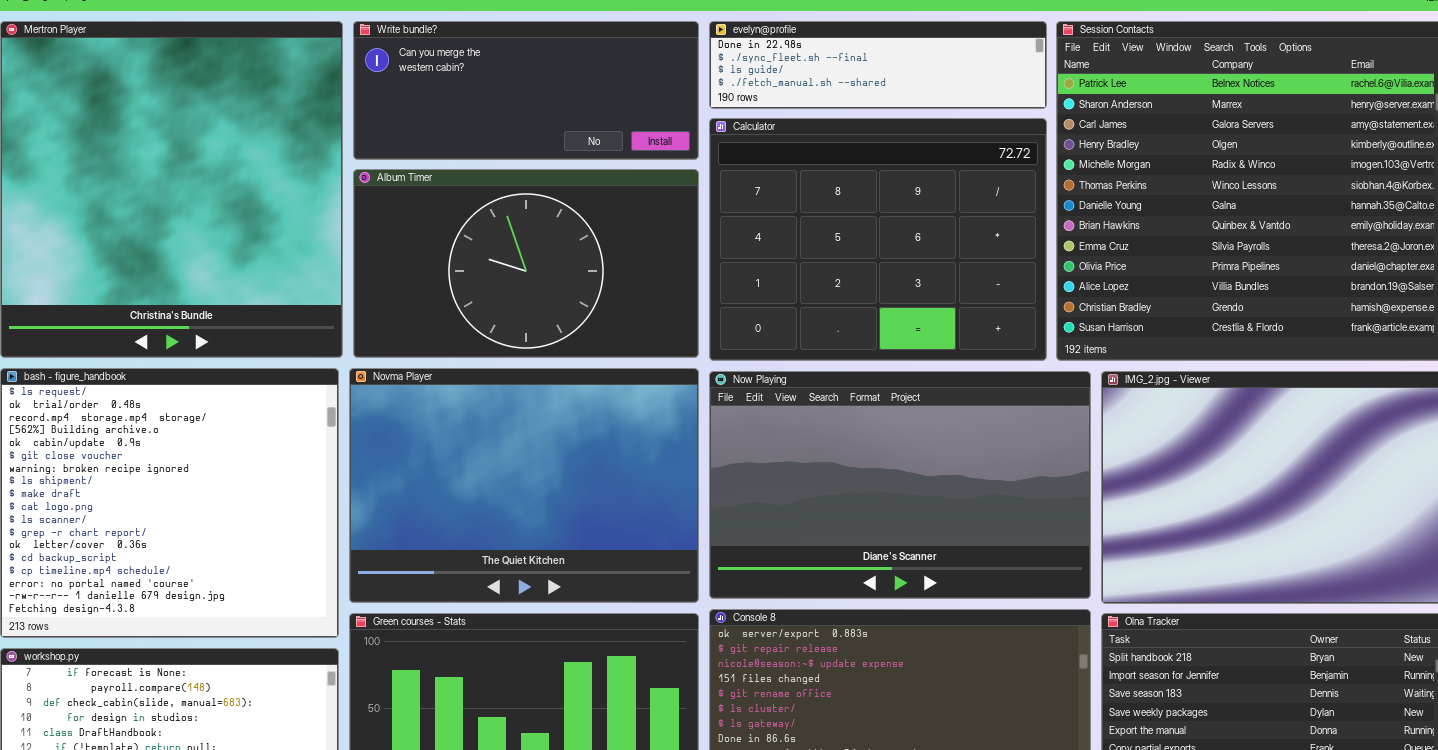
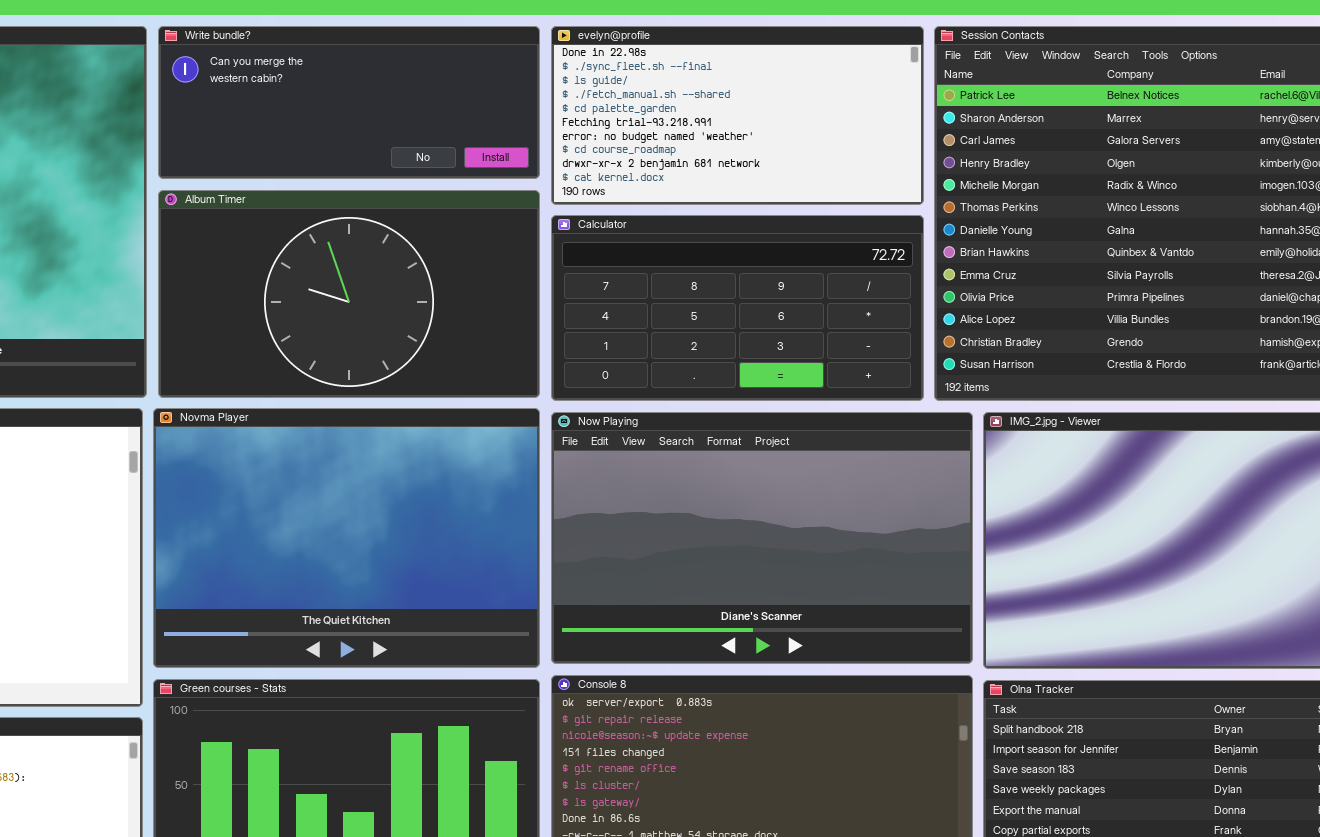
evelyn@profile: [709,21,1047,109] -> [551,26,924,205], resized
Calculator: [709,118,1047,361] -> [551,215,924,401], resized

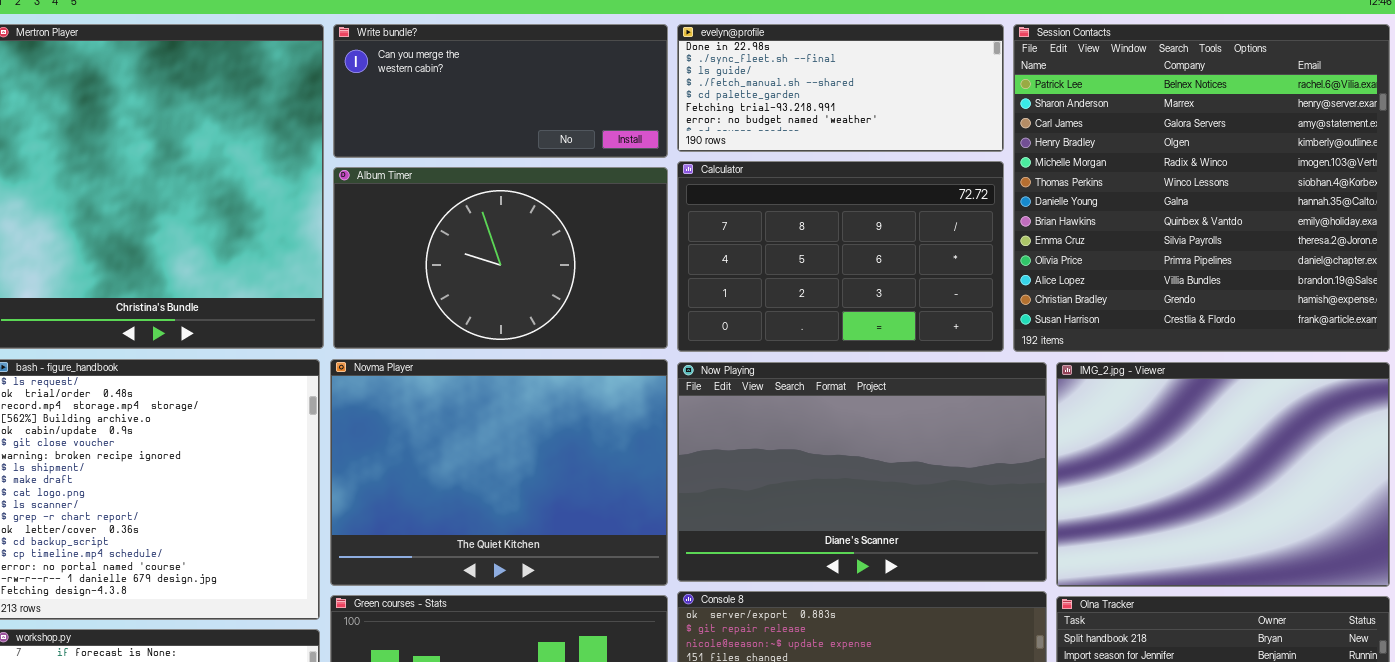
evelyn@profile: [551,26,924,205] -> [677,24,1004,152], resized
Calculator: [551,215,924,401] -> [677,161,1004,352], resized

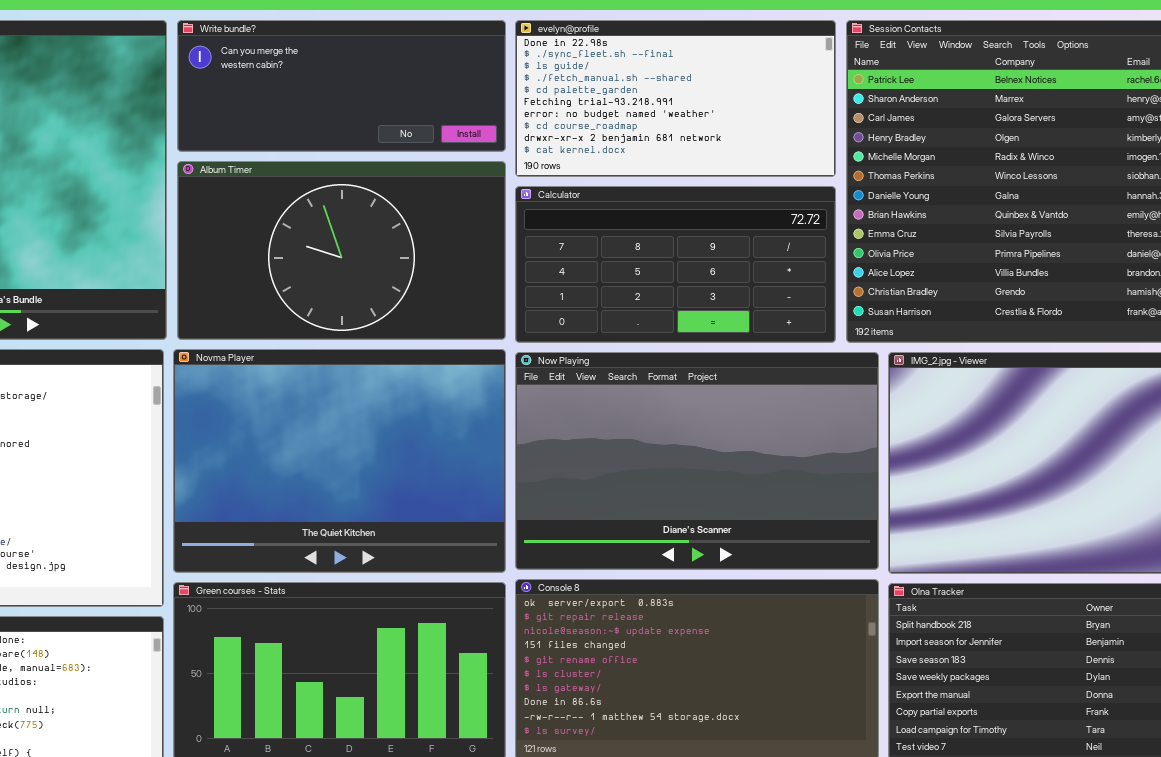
evelyn@profile: [677,24,1004,152] -> [515,20,836,177], resized
Calculator: [677,161,1004,352] -> [515,186,836,343], resized

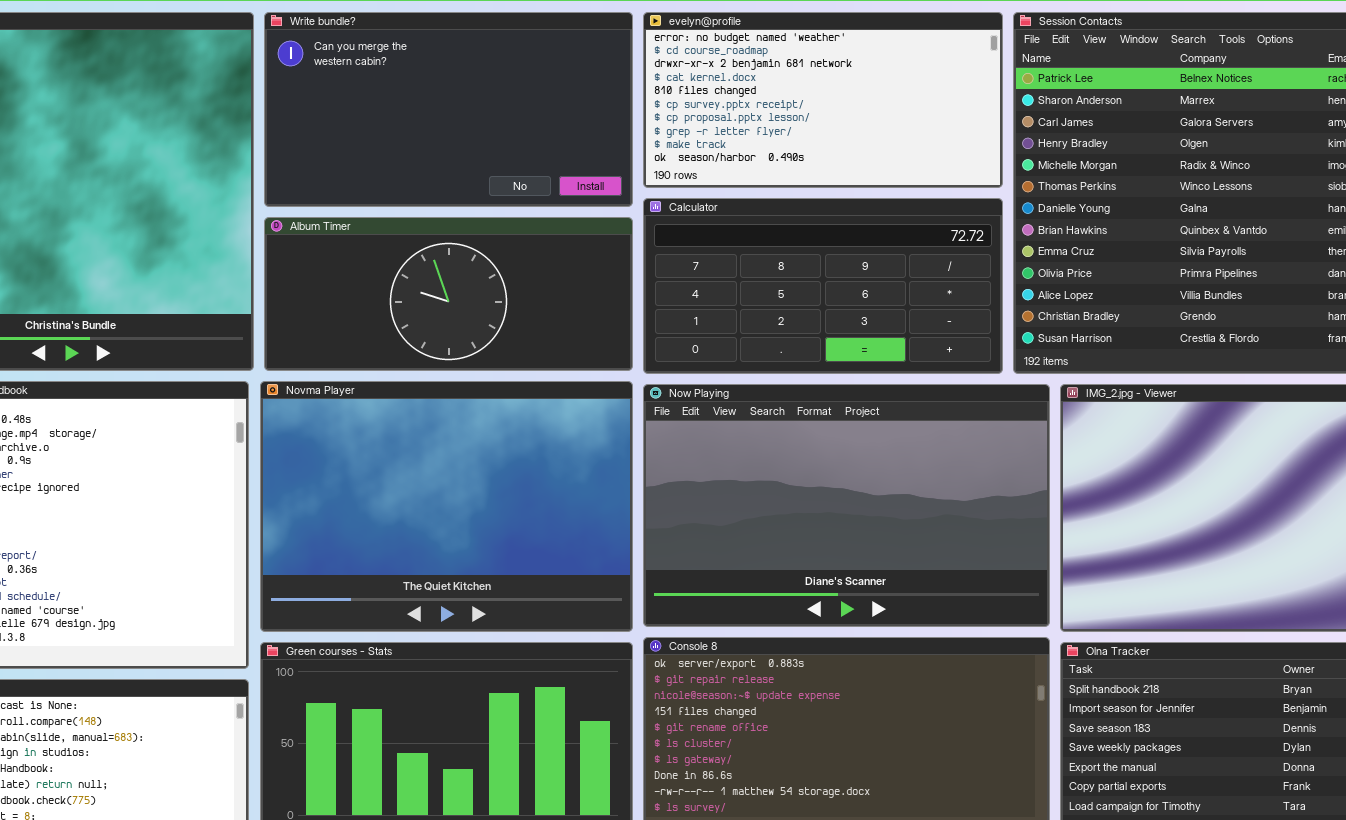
Write bundle?: [177,20,506,152] -> [264,12,633,207], resized
evelyn@profile: [515,20,836,177] -> [643,12,1003,188], scrolled down 6 rows
Album Timer: [177,161,506,340] -> [264,217,633,371], resized

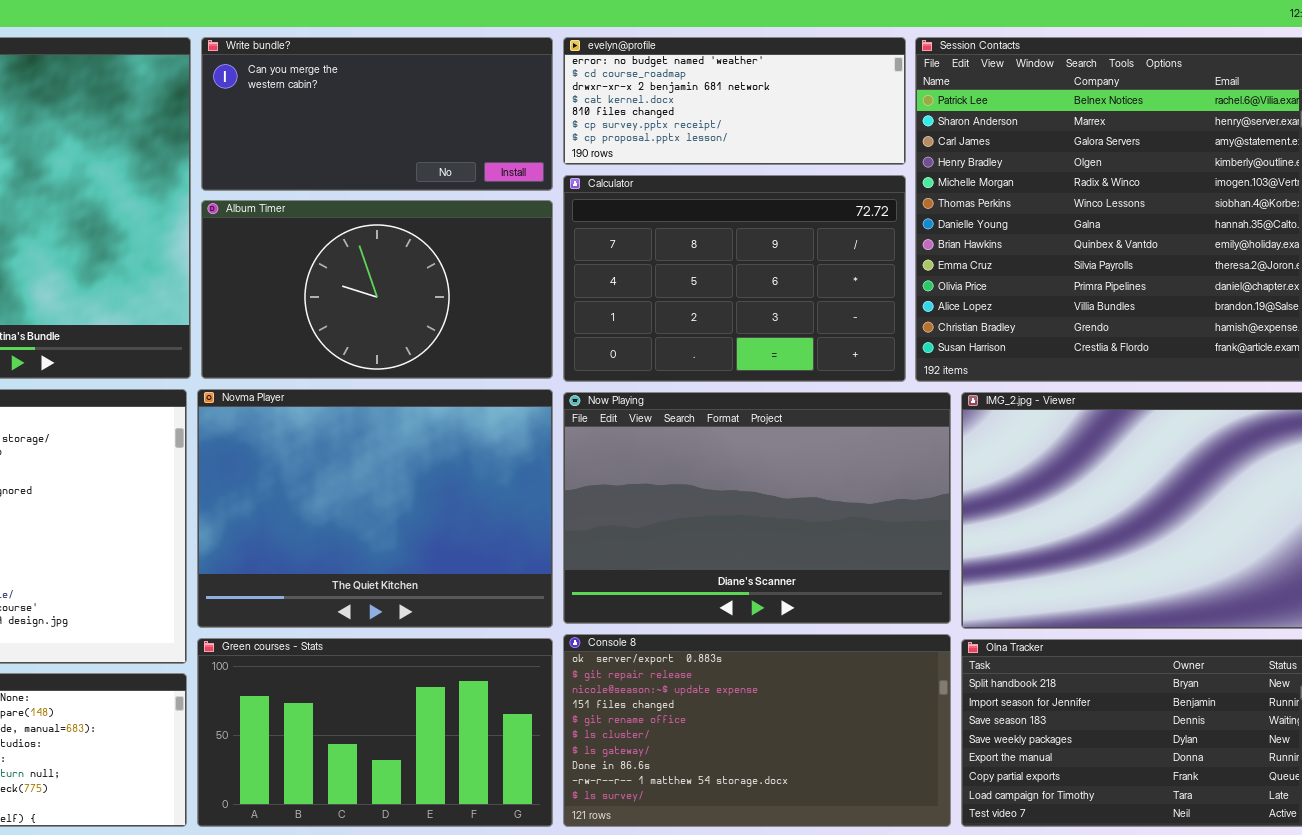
Write bundle?: [264,12,633,207] -> [201,37,553,191], resized
evelyn@profile: [643,12,1003,188] -> [563,37,906,165], resized
Calculator: [643,198,1003,374] -> [563,175,906,382], resized
Album Timer: [264,217,633,371] -> [201,200,553,379], resized

